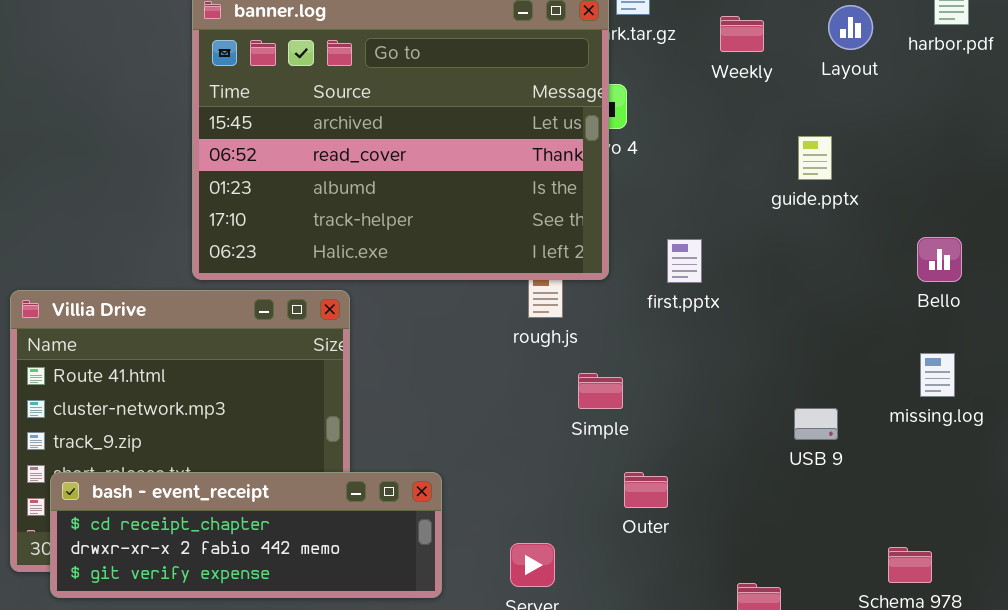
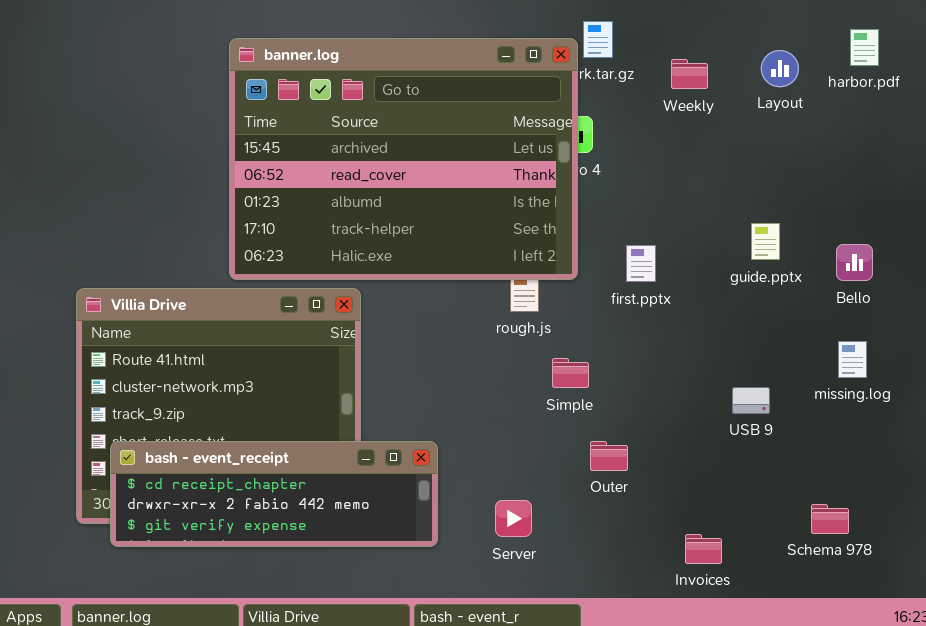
guide.pptx: [798,136,832,180] -> [751,223,780,260], moved

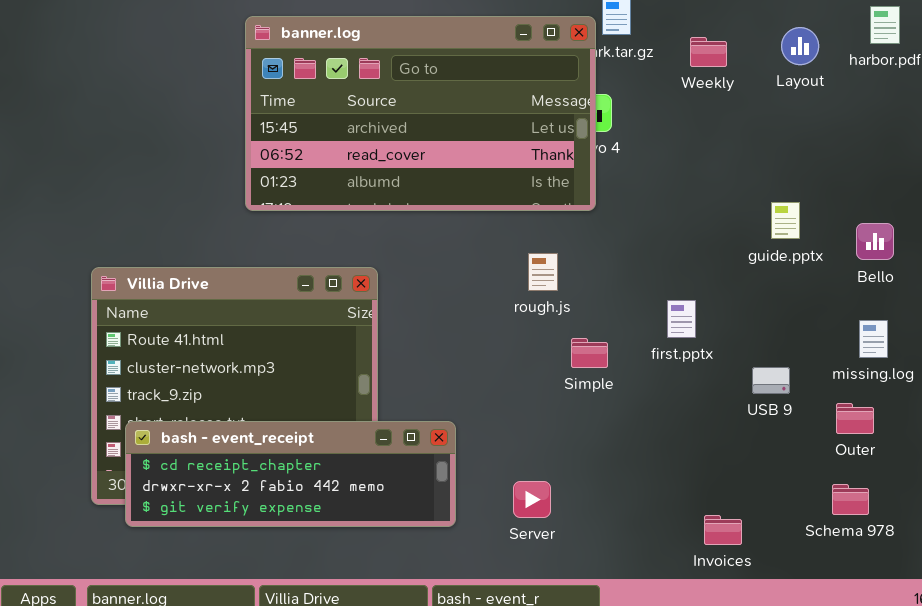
banner.log: [229,38,578,280] -> [245,16,596,211], resized
first.pptx: [626,245,656,282] -> [667,300,696,338], moved
Outer: [590,441,628,471] -> [836,403,874,434], moved

